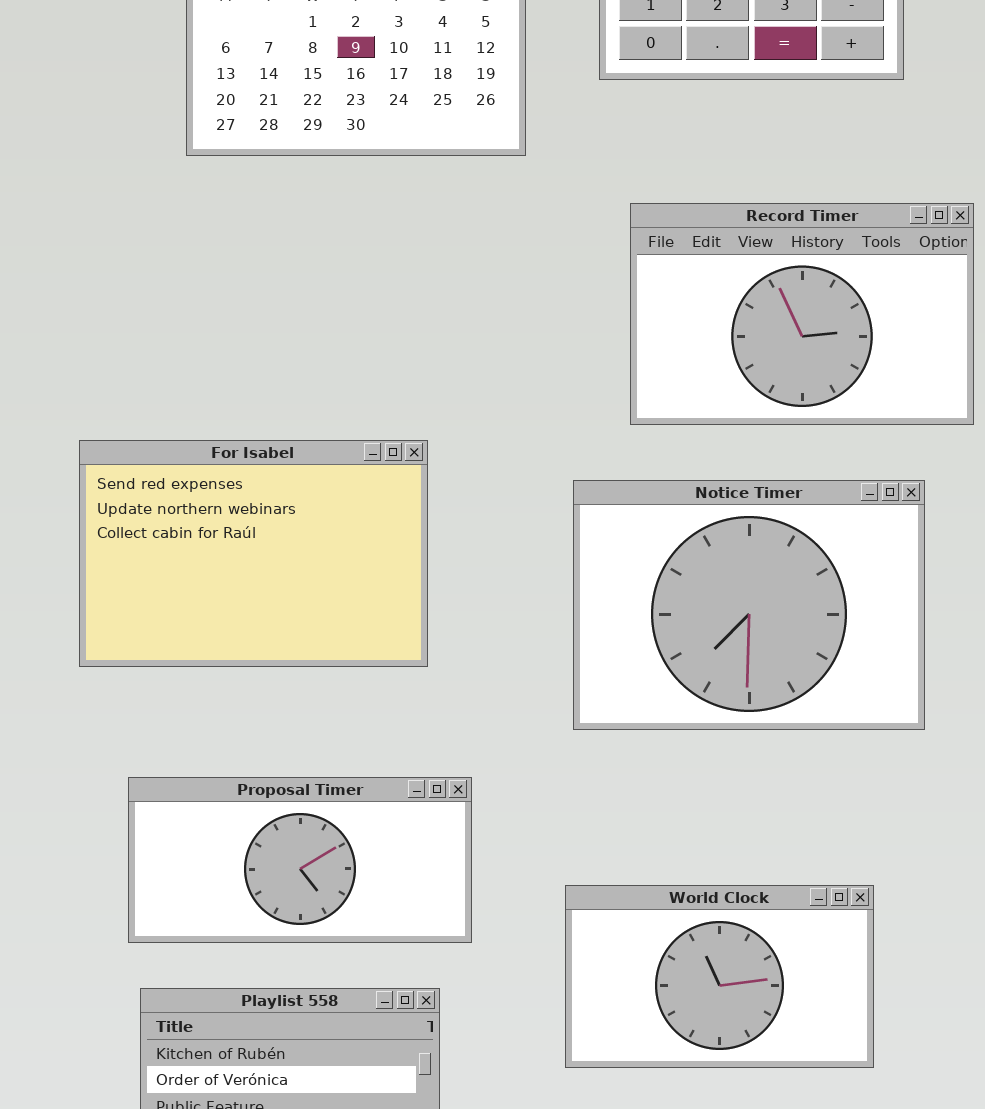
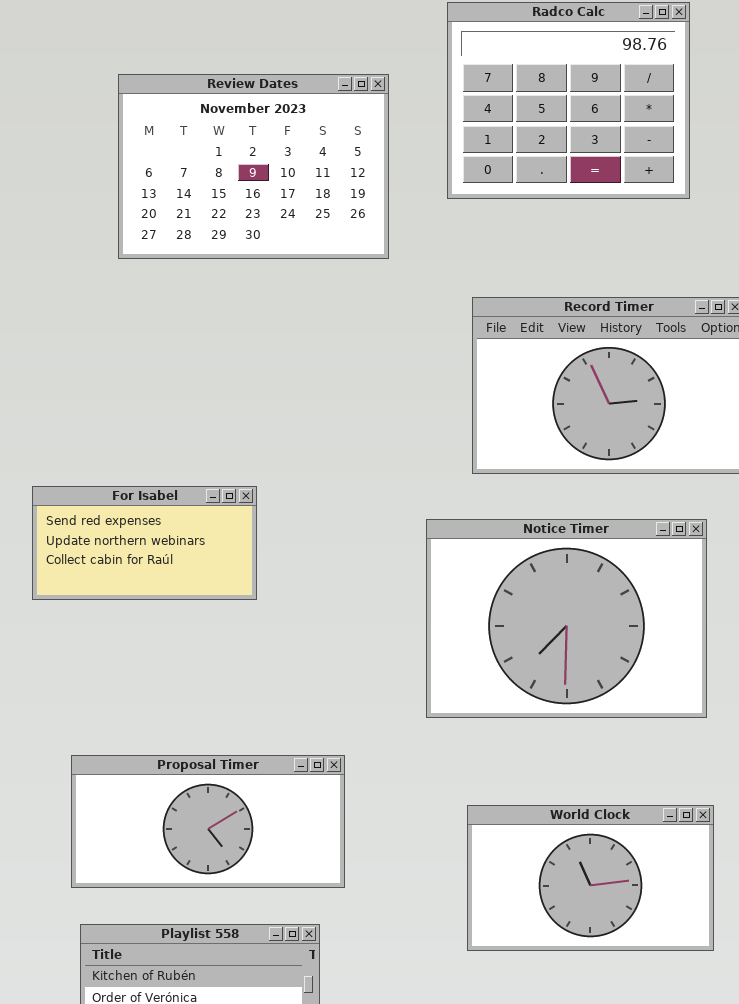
For Isabel: [79,440,428,667] -> [32,486,257,600], resized
World Clock: [565,885,874,1068] -> [467,805,714,951], moved

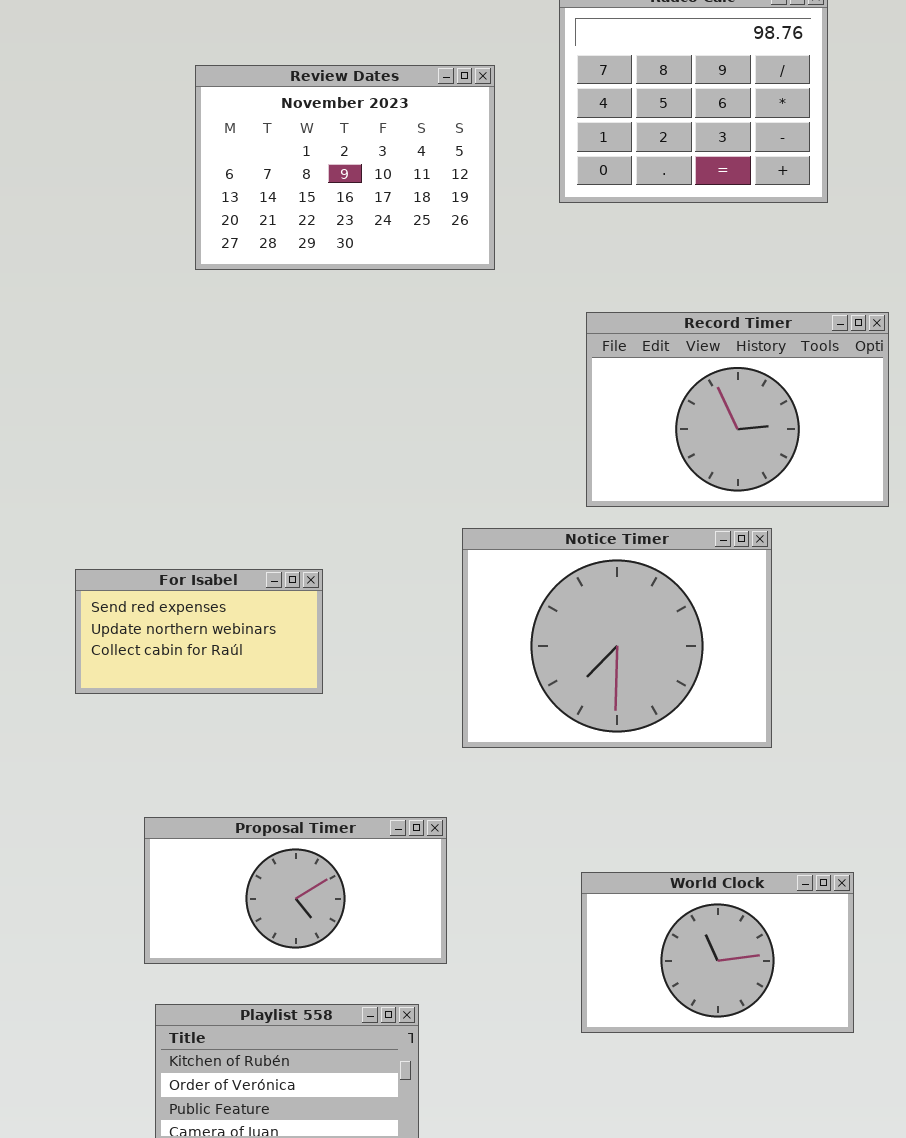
For Isabel: [32,486,257,600] -> [75,569,323,694], moved
Notice Timer: [426,519,707,718] -> [462,528,772,748], moved

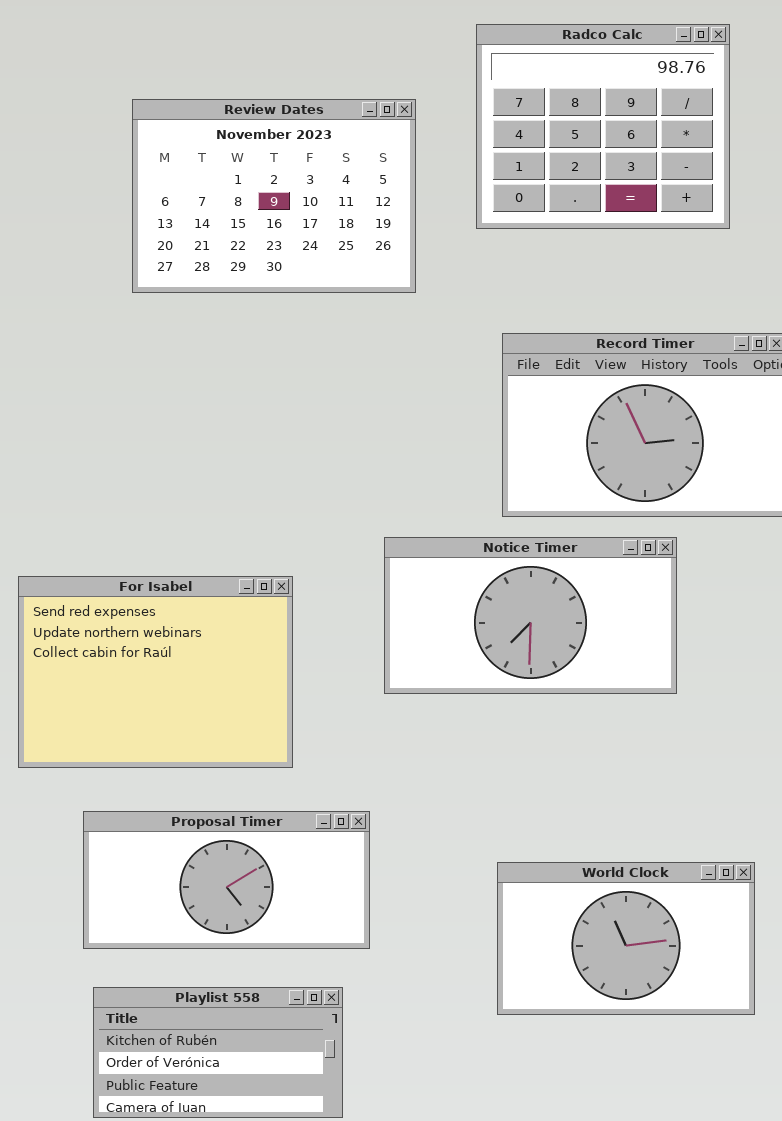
Notice Timer: [462,528,772,748] -> [384,537,677,694], resized
For Isabel: [75,569,323,694] -> [18,576,293,768], resized

